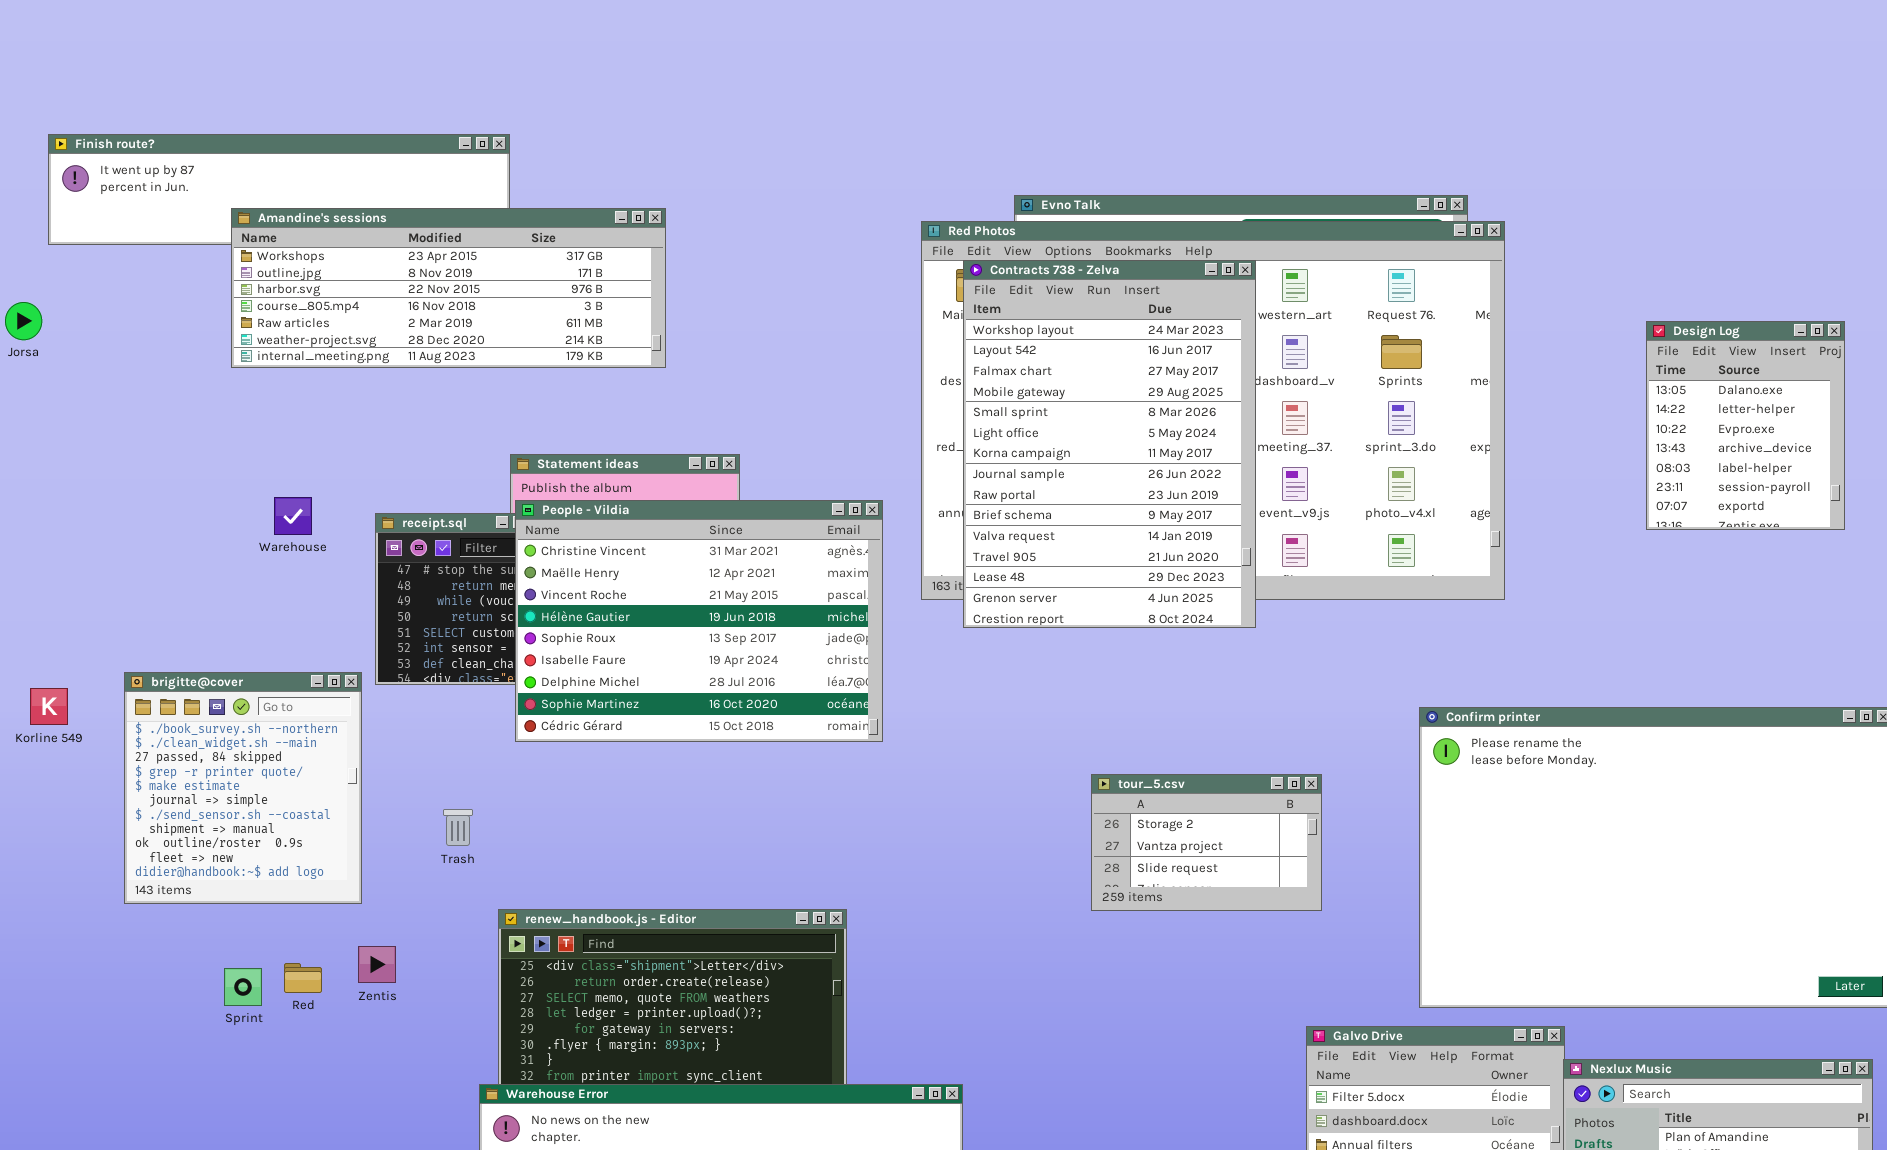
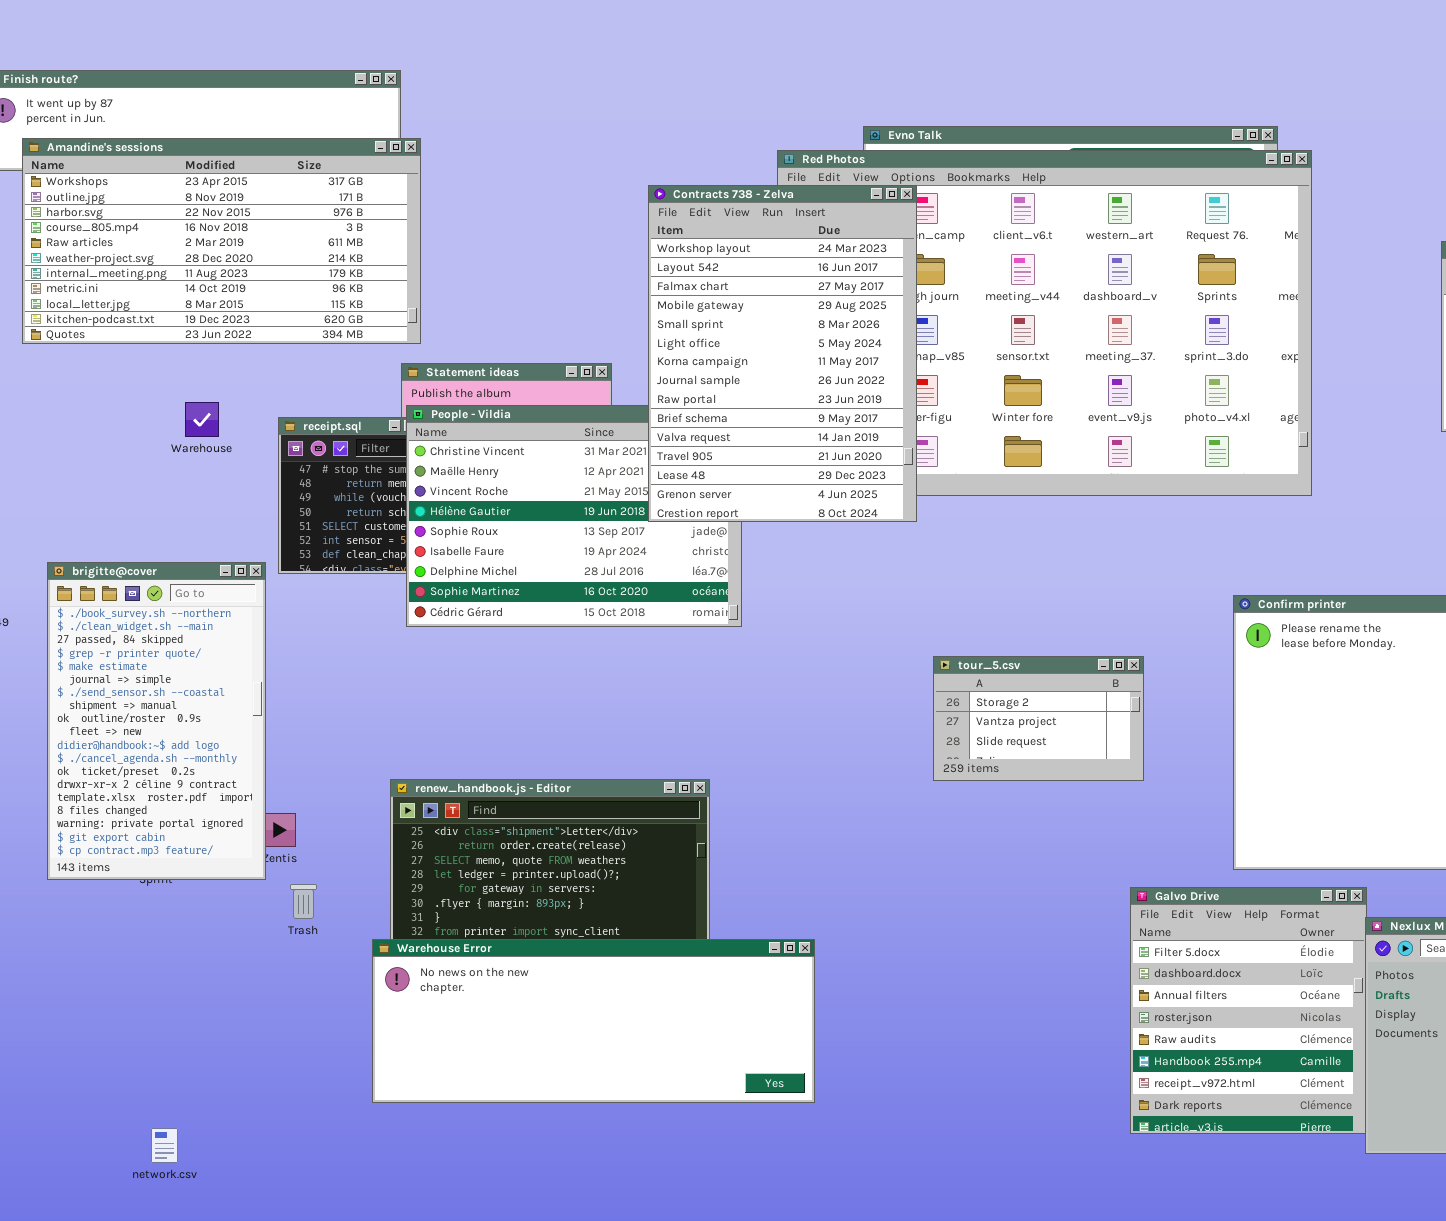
Amandine's sessions: [231,208,666,368] -> [22,138,421,344], moved, resized
Contracts 738 - Zelva: [963,260,1256,628] -> [648,185,917,522], moved
brigitte@cover: [124,672,362,904] -> [47,562,266,880], resized
Trash: [443,809,473,846] -> [290,884,317,919], moved

